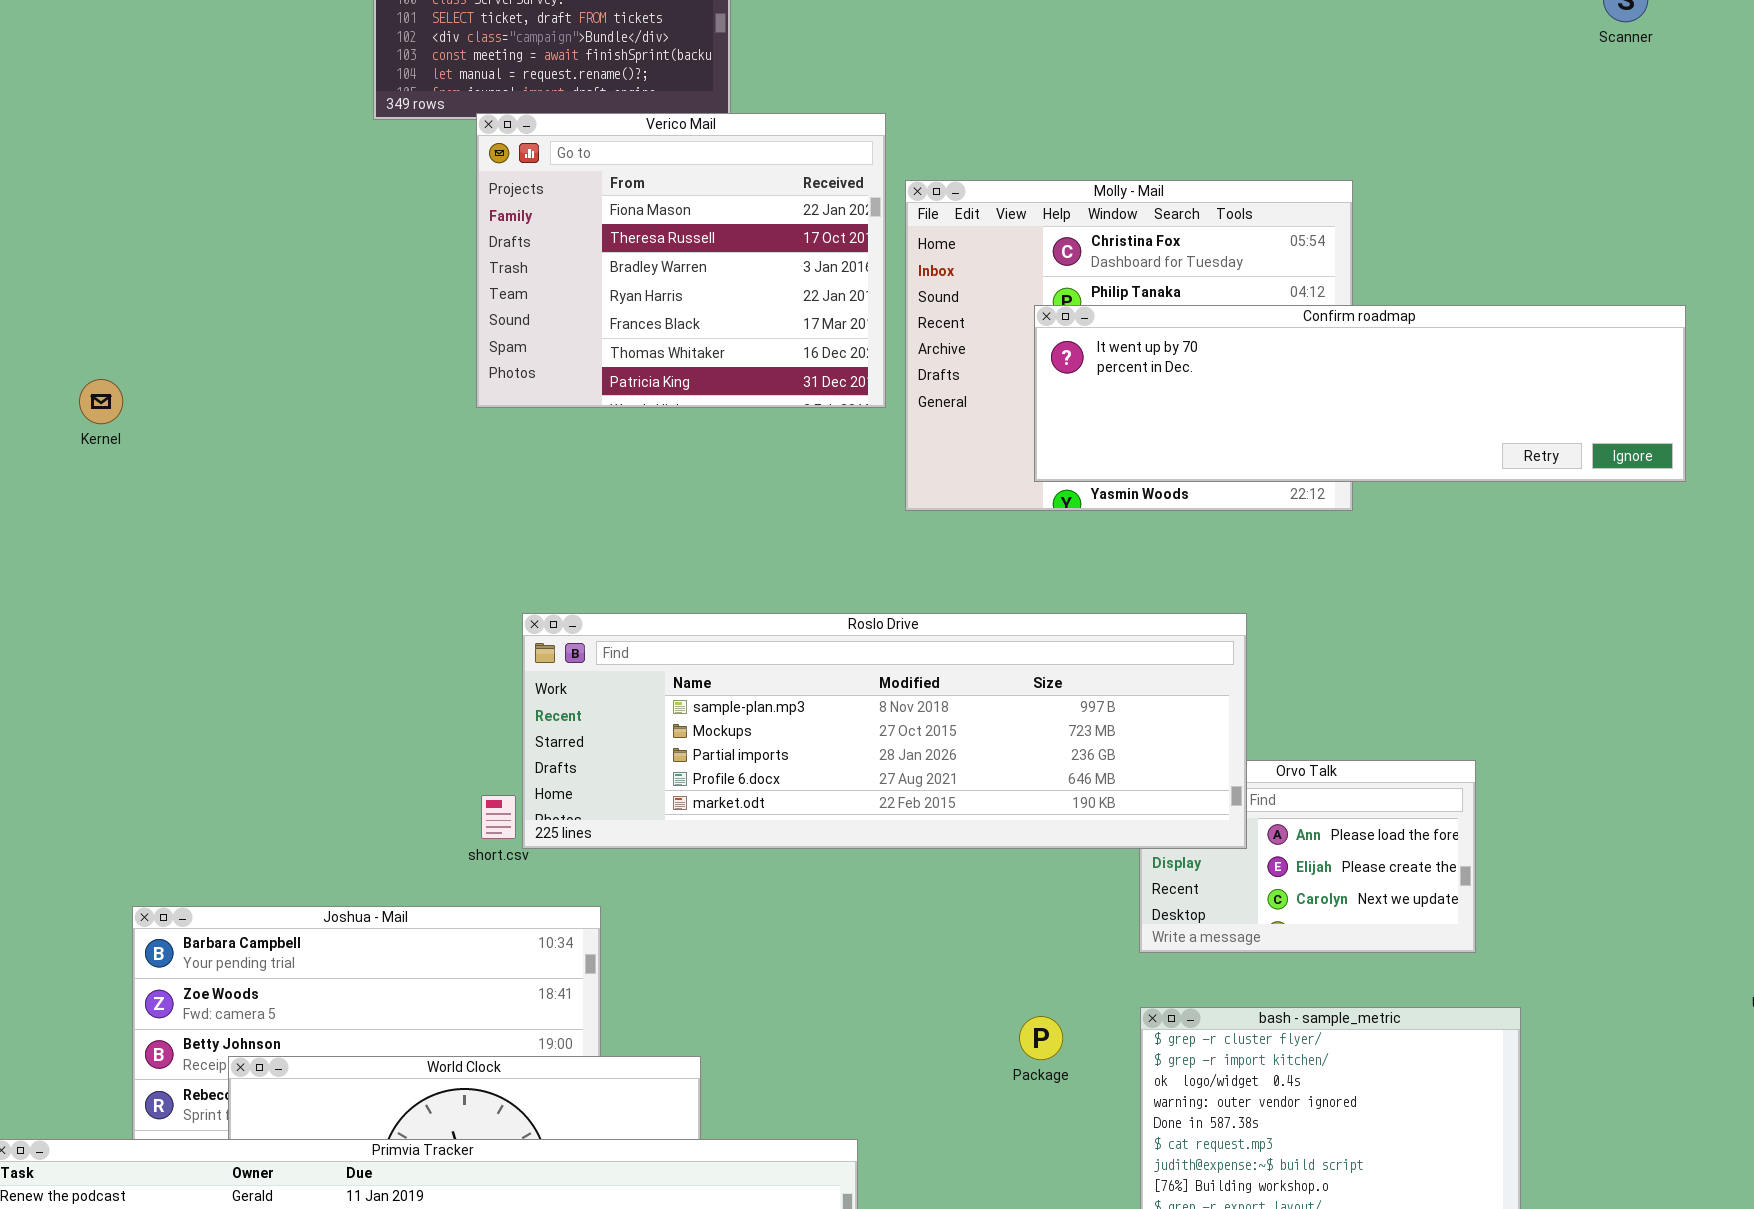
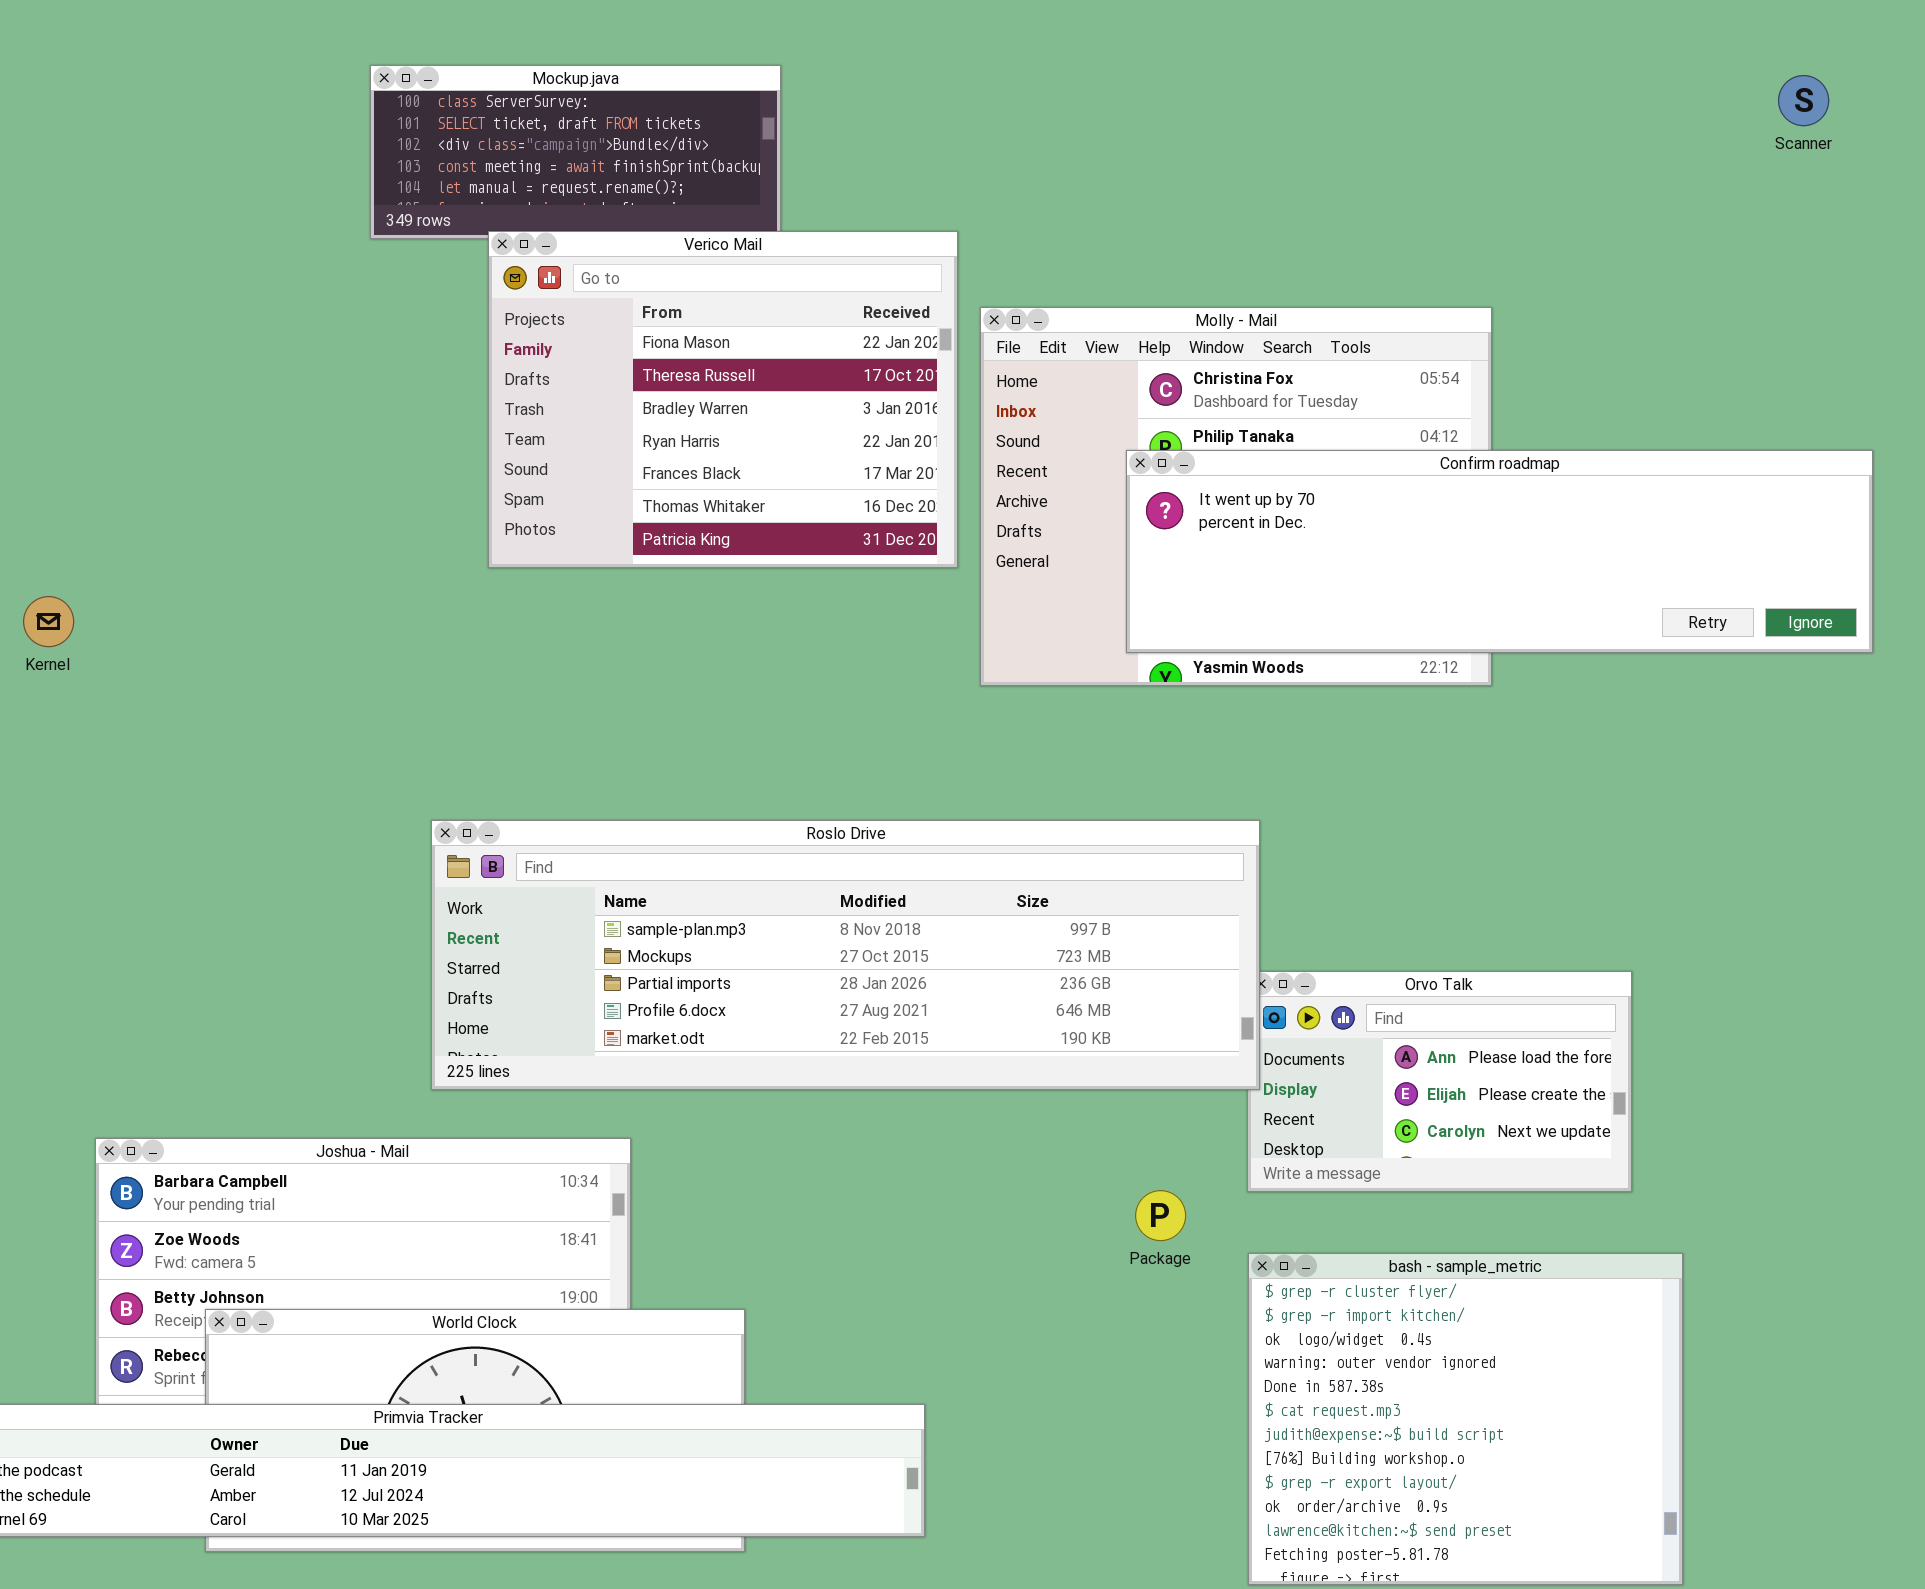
Kernel: [79,379,123,424] -> [23,596,74,647], moved
Roslo Drive: [522,613,1247,849] -> [431,820,1260,1090], moved
Package: [1019,1016,1063,1060] -> [1135,1190,1186,1241], moved

